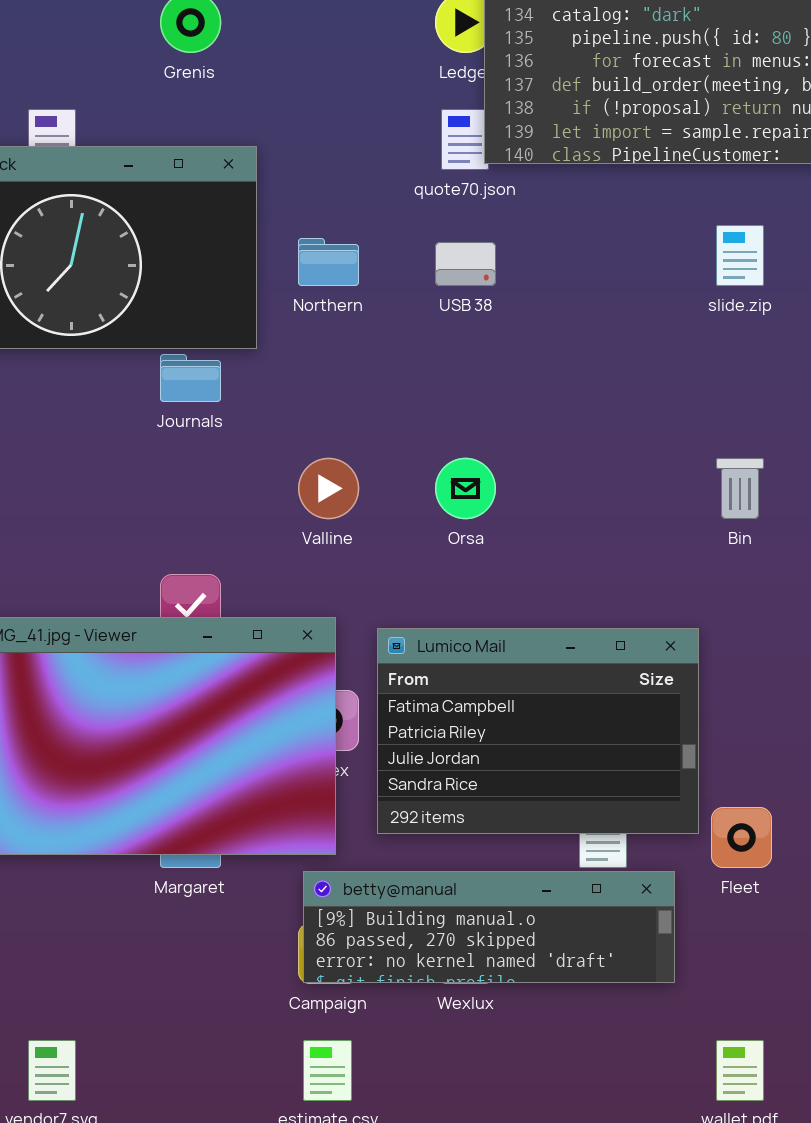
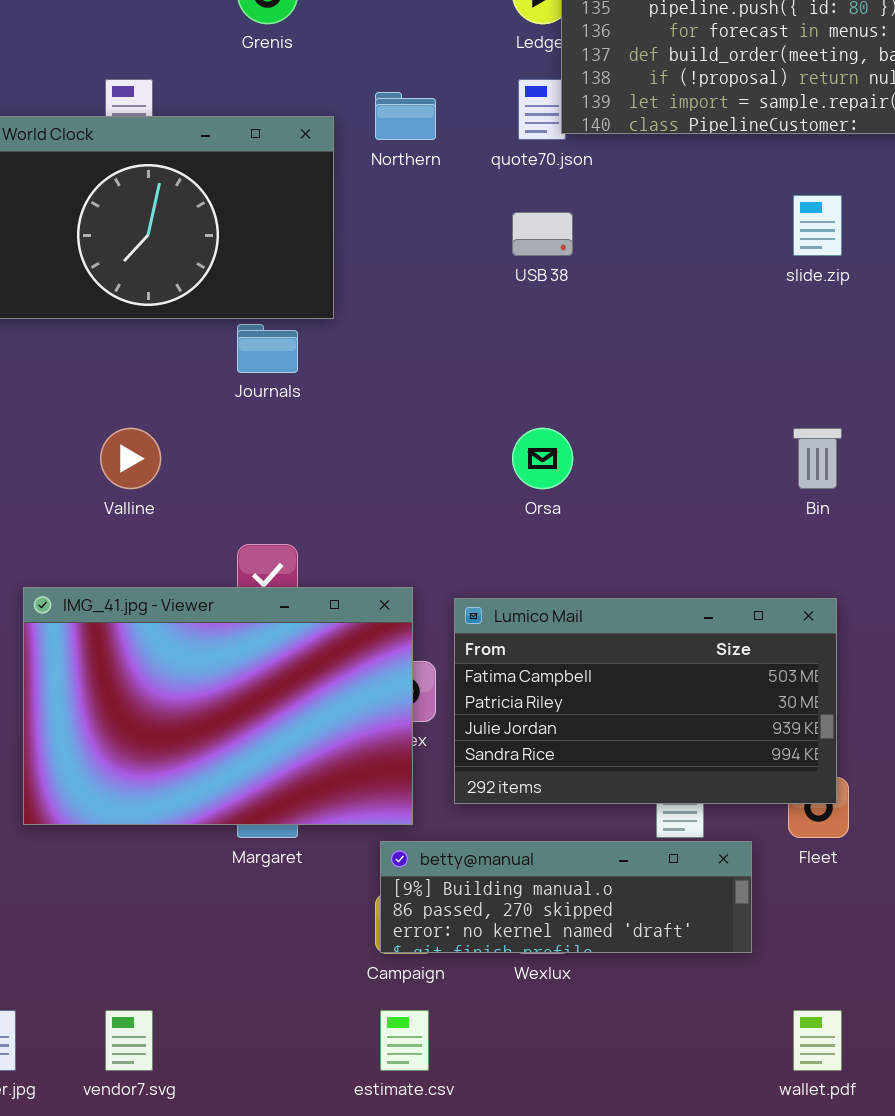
Northern: [298,238,359,286] -> [375,92,436,140], moved
Valline: [298,458,359,519] -> [100,428,161,489], moved
Lumico Mail: [377,628,699,834] -> [454,598,837,804], resized

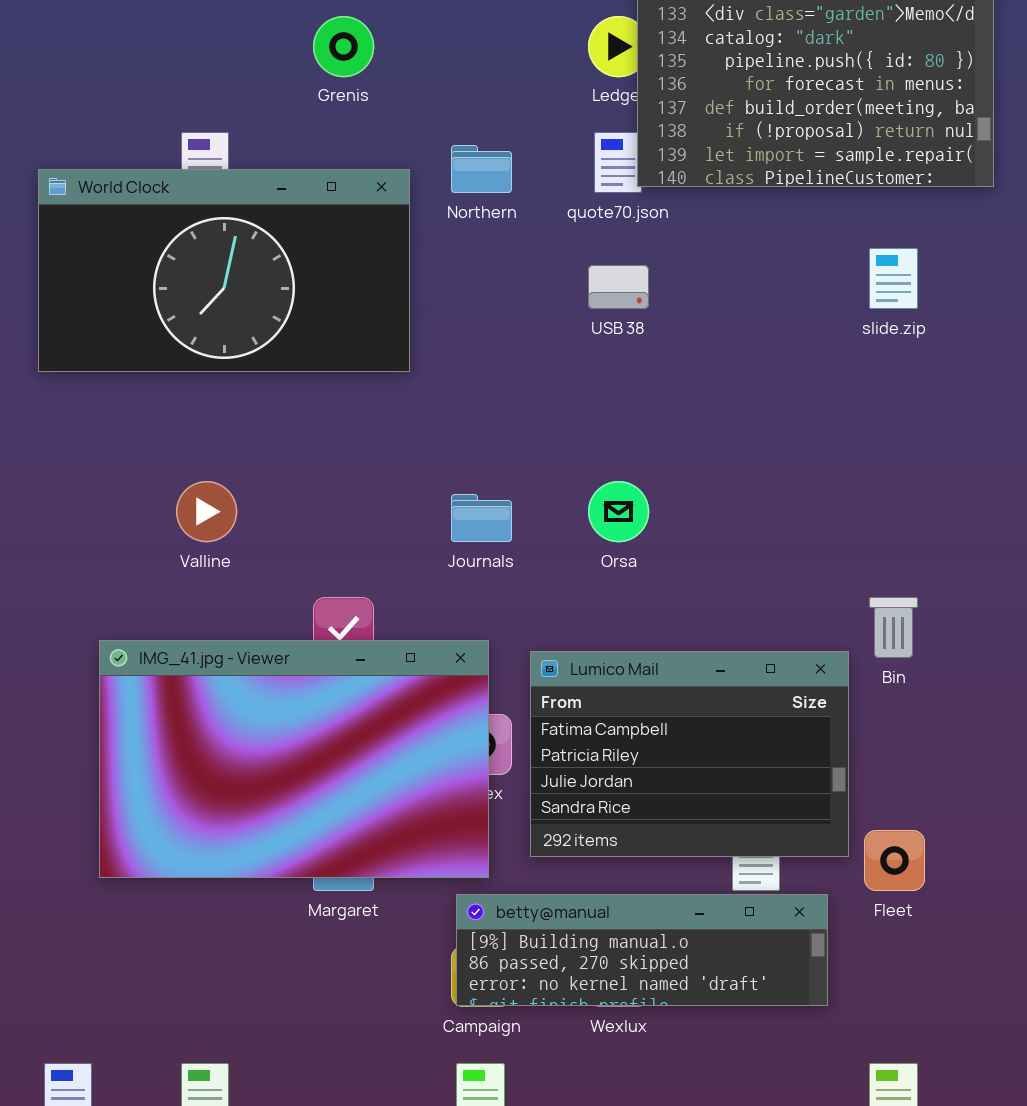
Journals: [237,324,298,373] -> [451,494,512,542], moved
Bin: [793,428,842,489] -> [869,597,918,658], moved
Lumico Mail: [454,598,837,804] -> [530,651,849,857], resized

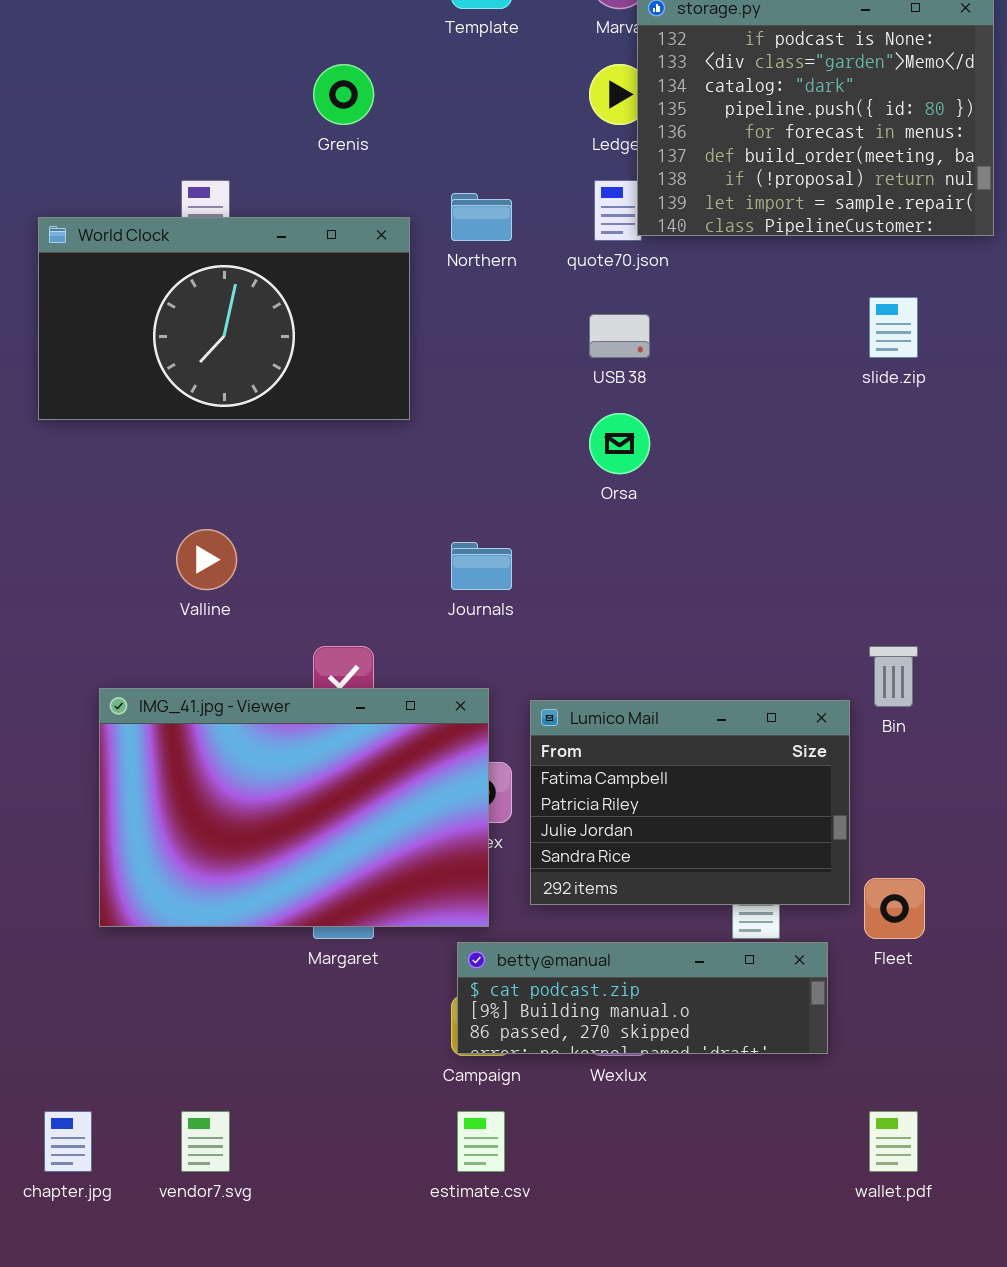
Orsa: [588,481,649,542] -> [589,413,650,474], moved
betty@manual: [456,894,828,1006] -> [457,942,828,1054], scrolled up 1 row

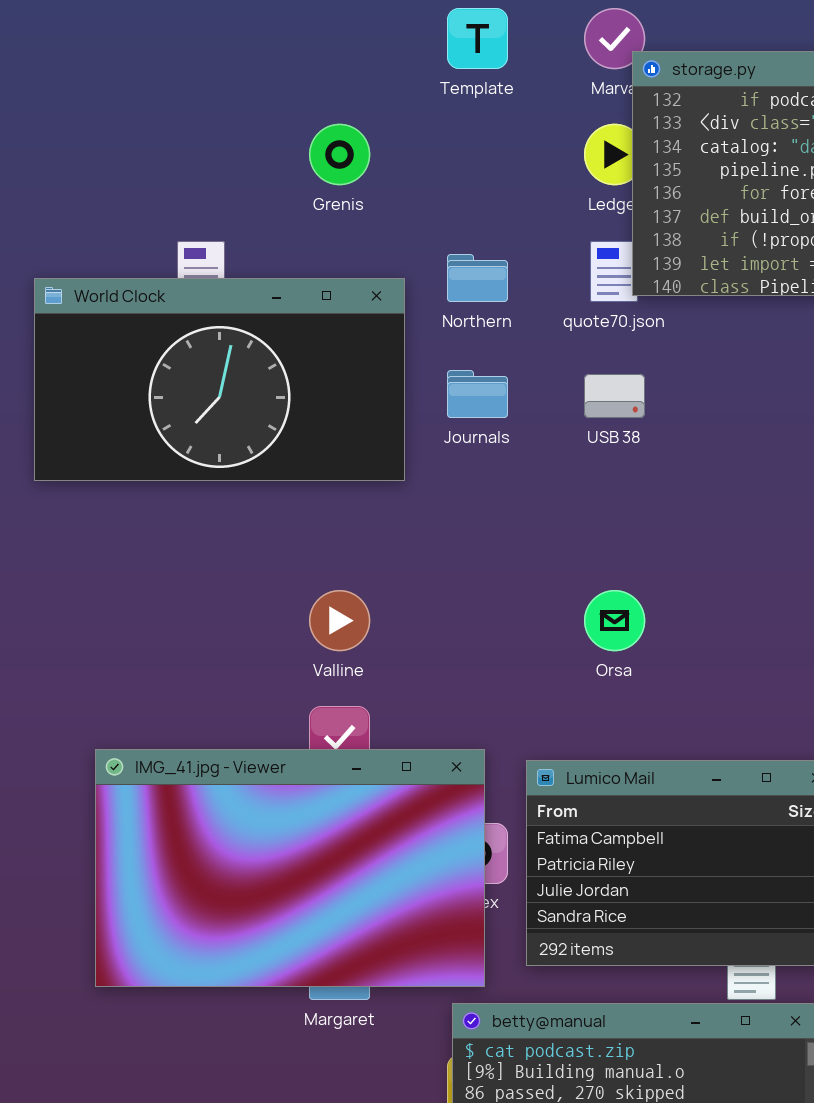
Orsa: [589,413,650,474] -> [584,590,645,651], moved
Valline: [176,529,237,590] -> [309,590,370,651], moved
Journals: [451,542,512,590] -> [447,370,508,418], moved

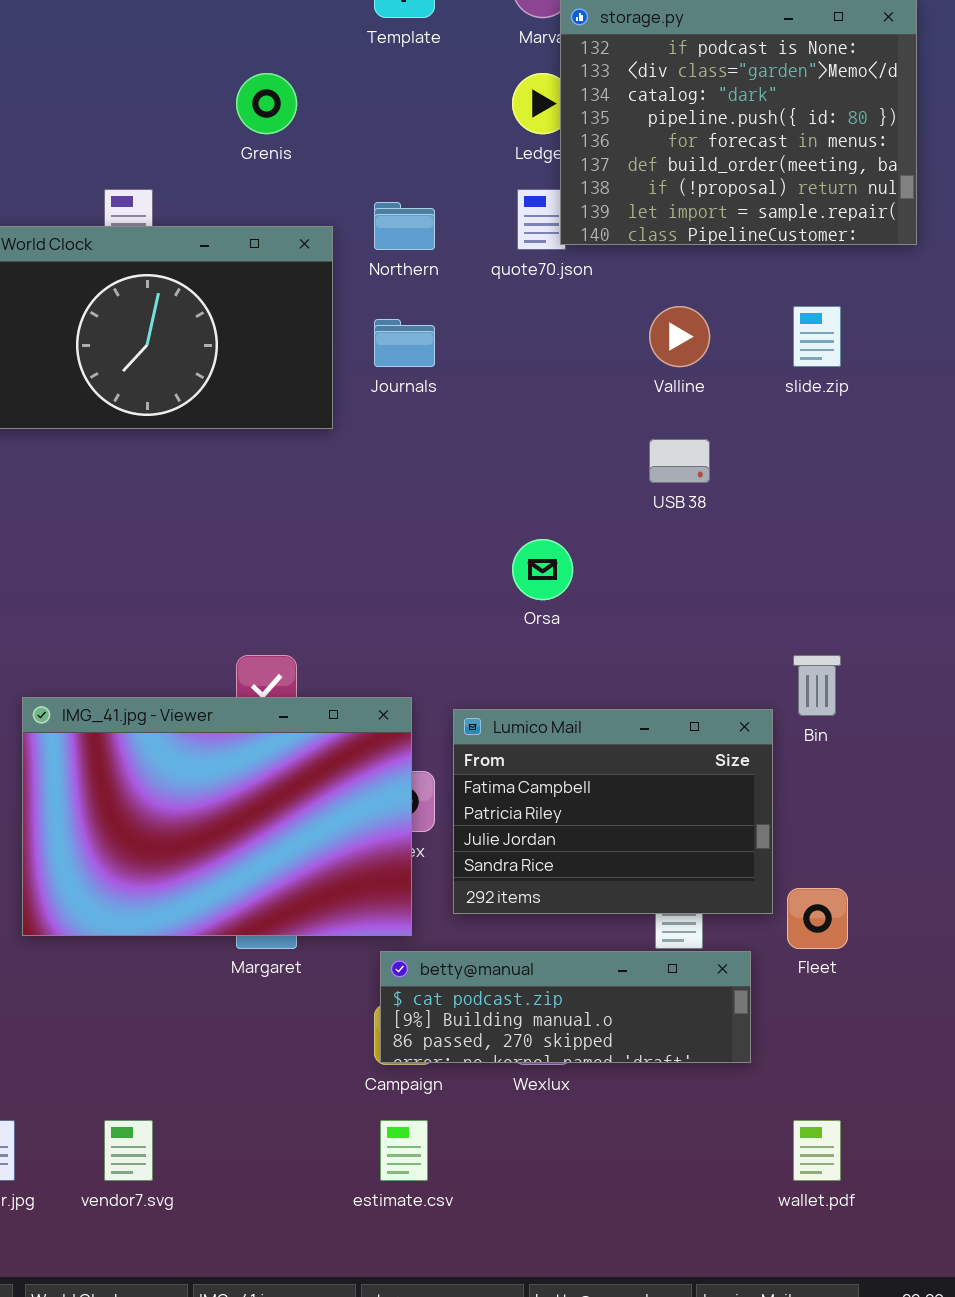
USB 38: [584,374,645,418] -> [649,439,710,483], moved
Valline: [309,590,370,651] -> [649,306,710,367], moved

